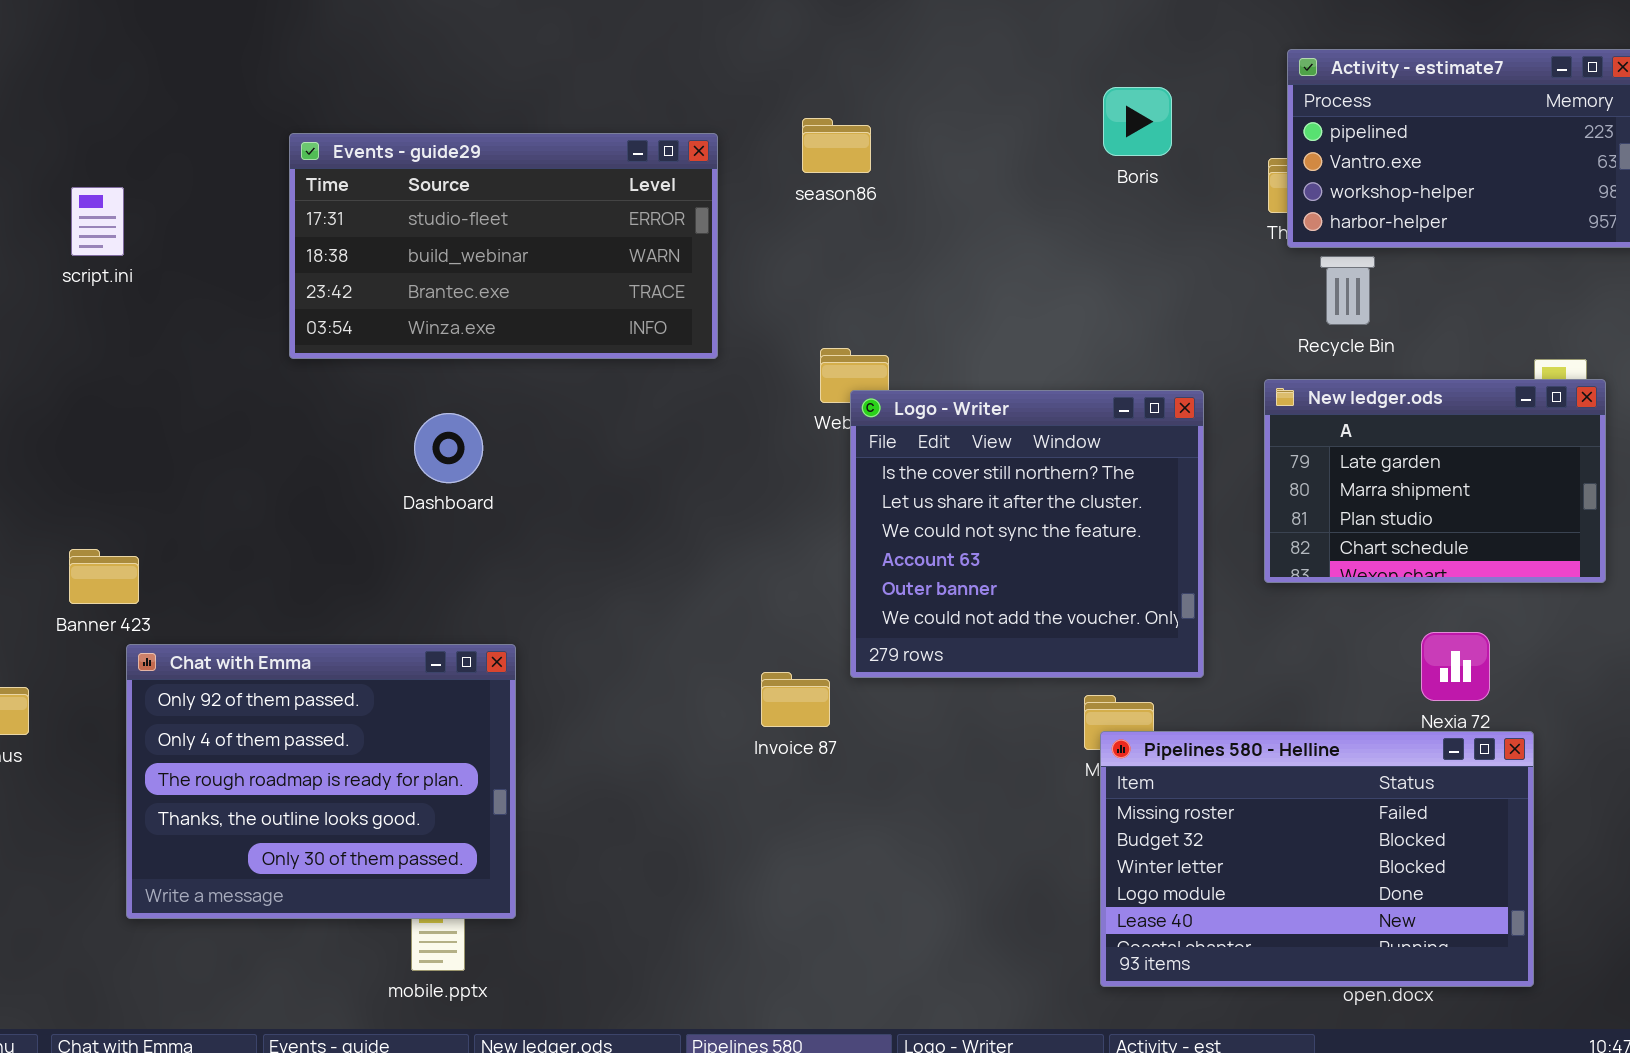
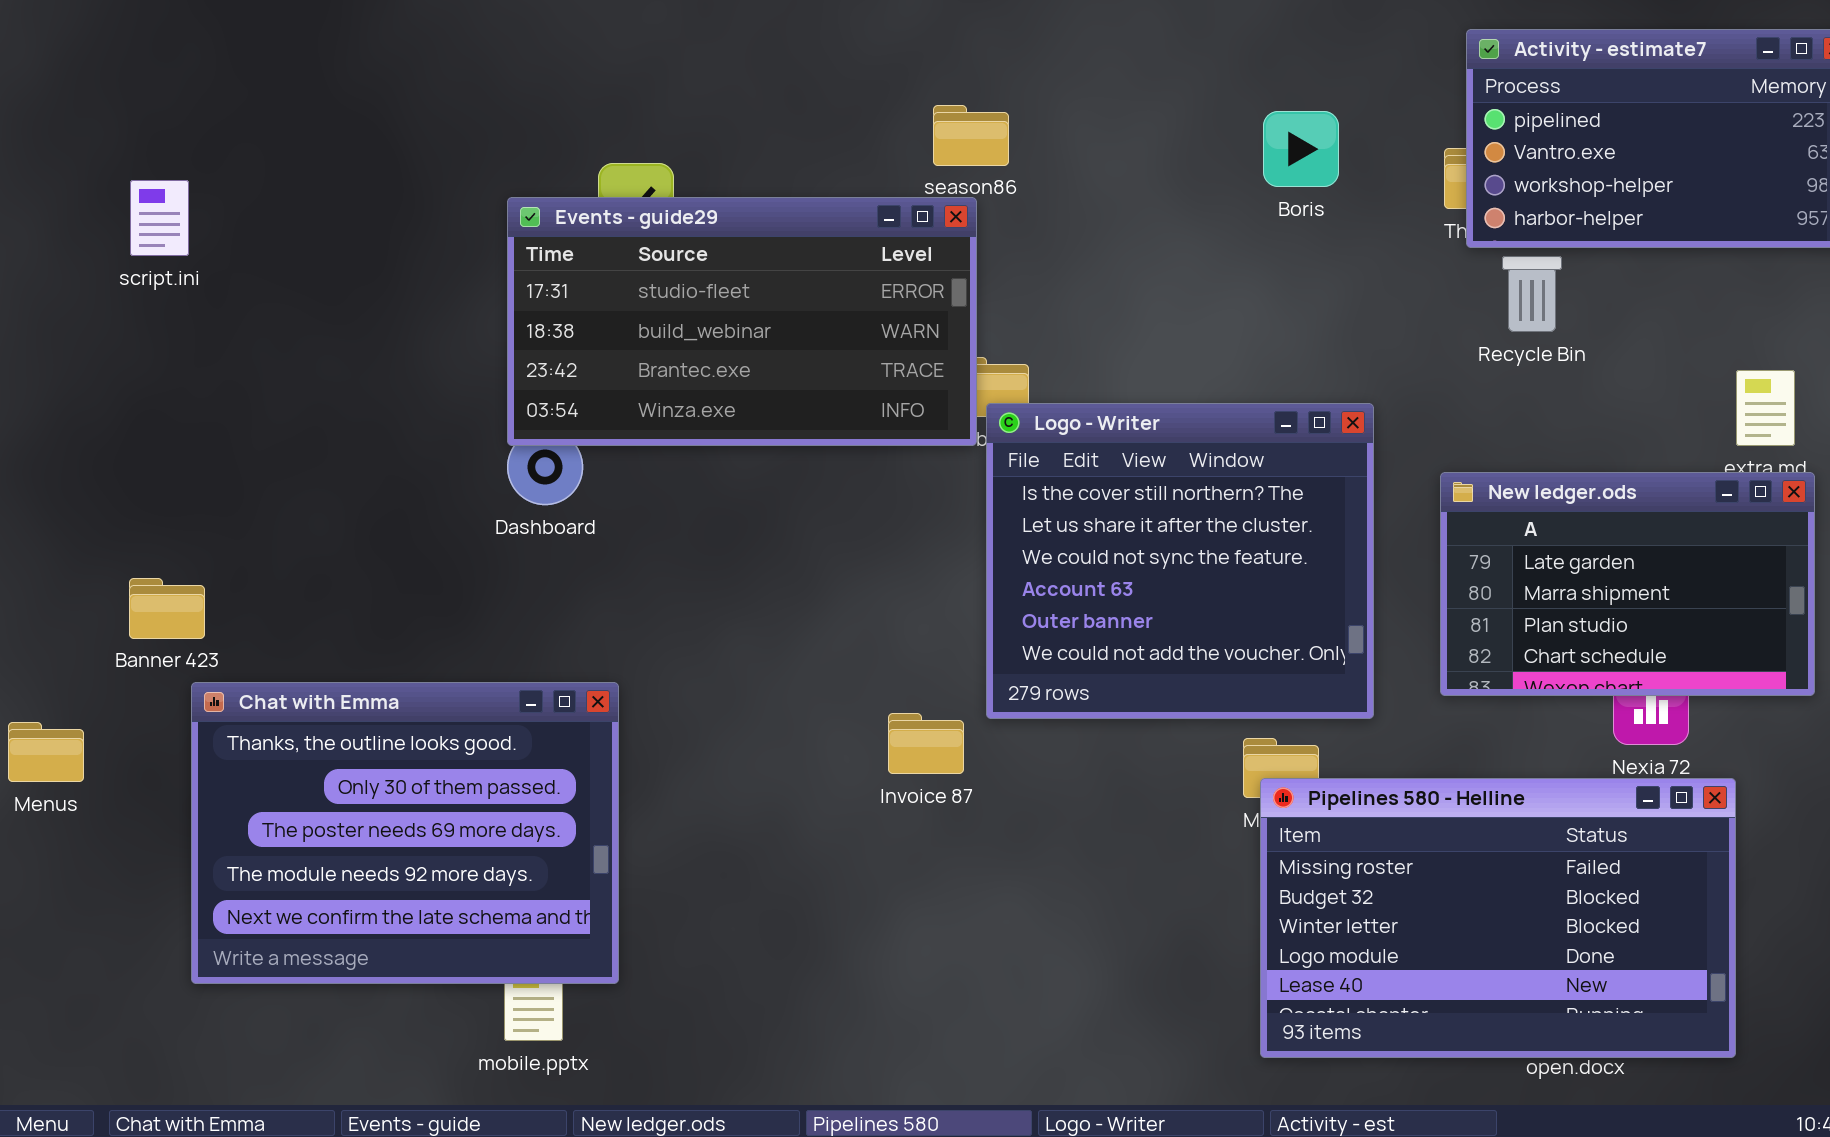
Boris: [1103,87,1172,156] -> [1263,111,1339,187], moved
Events - guide29: [289,133,718,359] -> [507,197,977,446], moved
New ledger.ods: [1264,379,1606,583] -> [1440,472,1815,696], moved
Chat with Emma: [126,644,516,919] -> [191,682,619,984], scrolled down 3 rows

